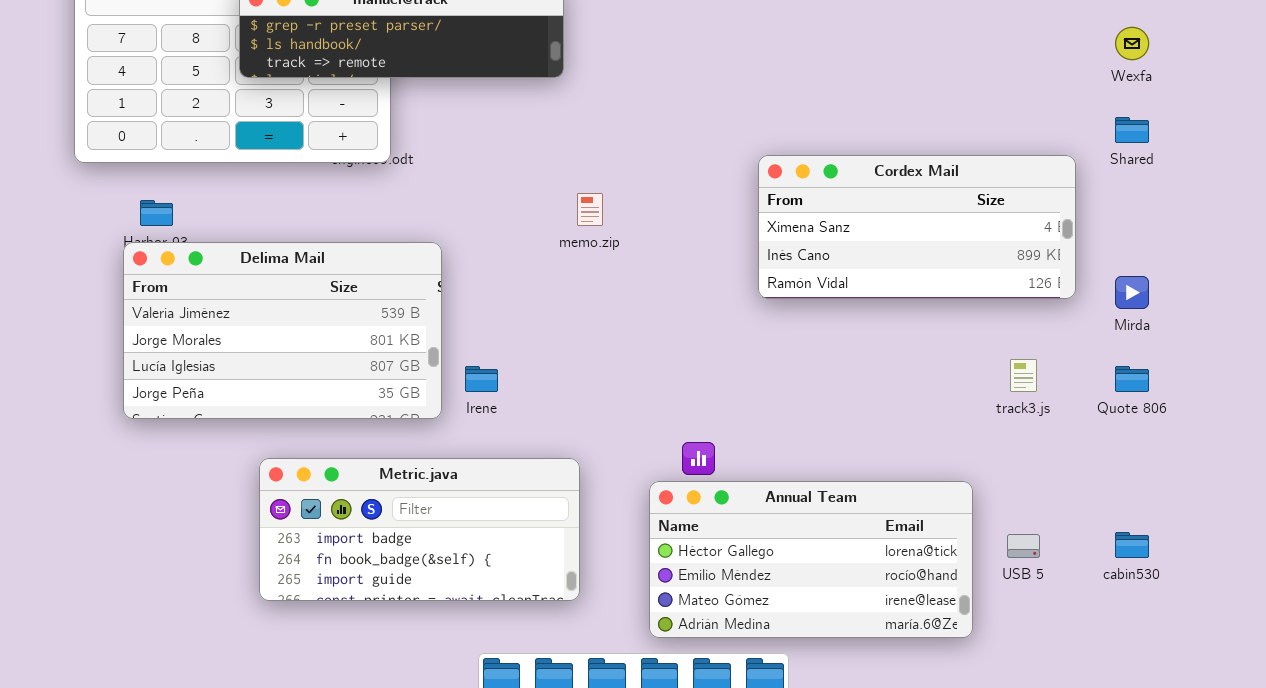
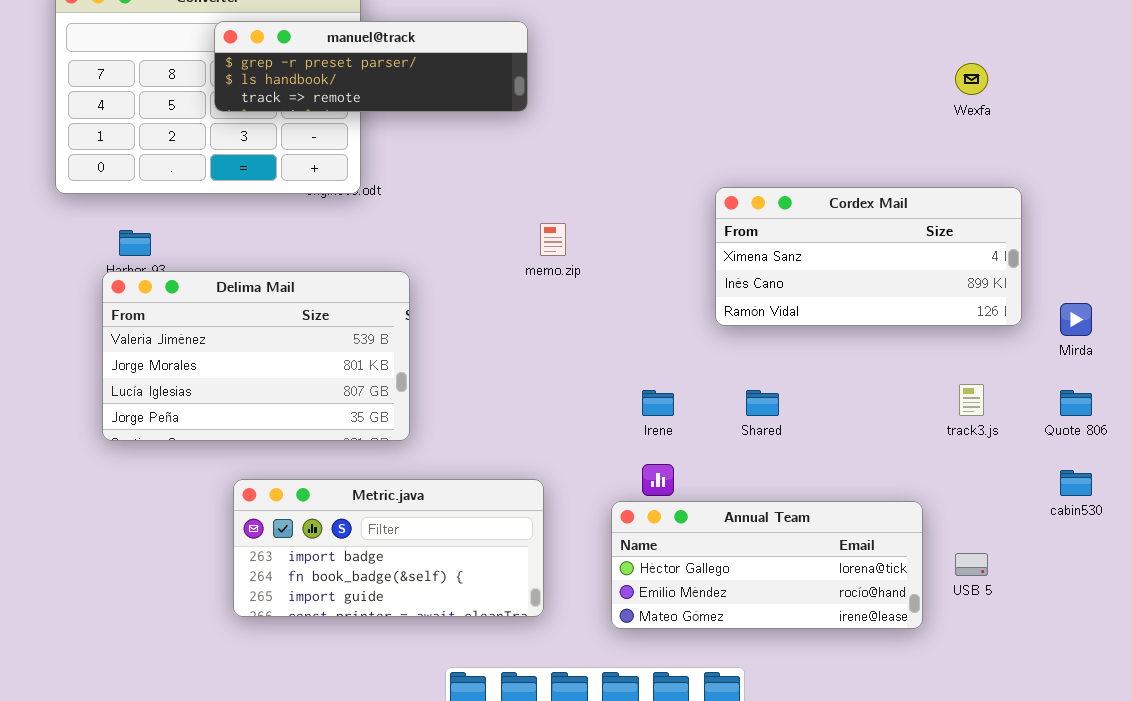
Wexfa: [1115,27,1149,60] -> [955,63,988,95], moved
Shared: [1115,117,1149,143] -> [746,390,779,416], moved
Irene: [465,366,498,392] -> [642,390,674,416], moved
Annual Team: [649,481,973,638] -> [611,501,923,629], resized
cabin530: [1115,532,1149,558] -> [1060,470,1092,496], moved

